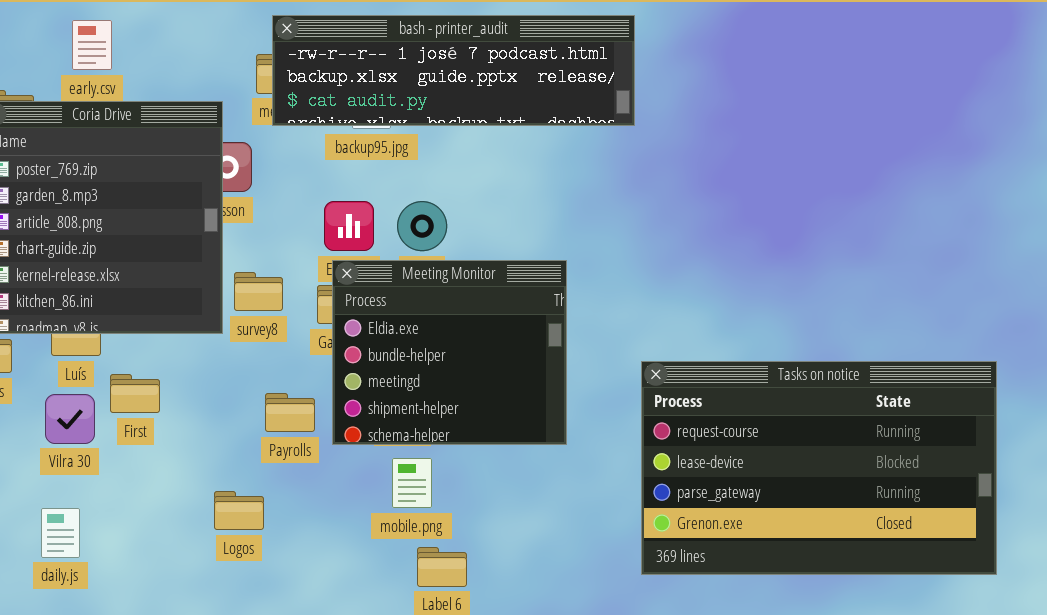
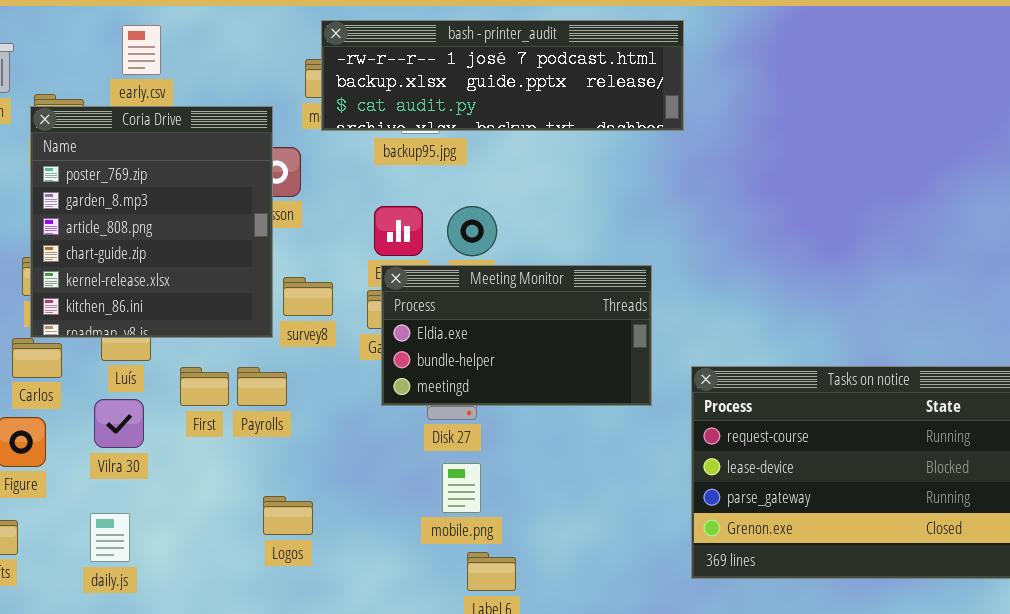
Meeting Monitor: [332,260,567,445] -> [381,265,652,406], resized
First: [110,374,160,413] -> [180,367,229,406], moved
Payrolls: [265,393,315,432] -> [237,367,287,406], moved

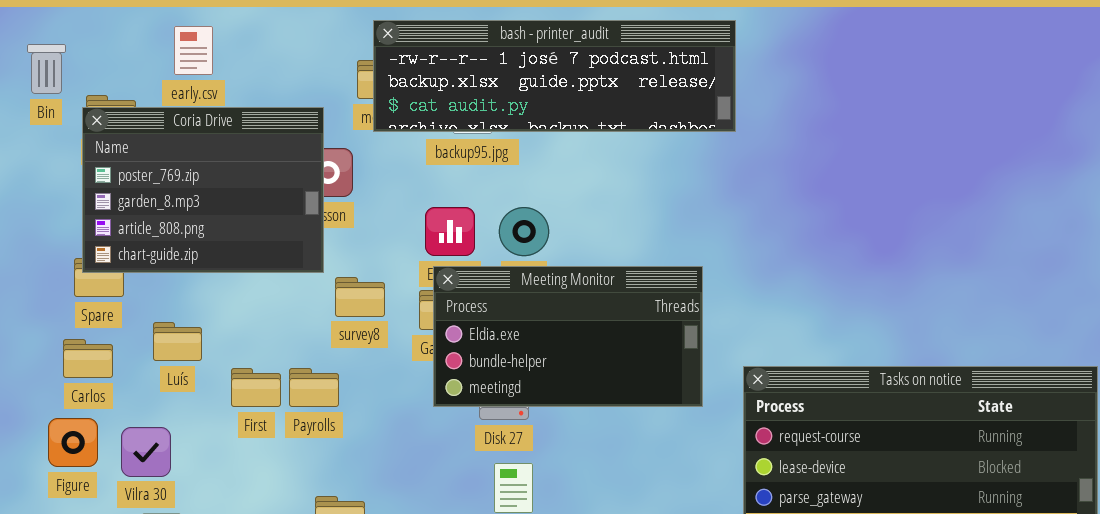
Coria Drive: [30,106,273,338] -> [82,107,324,273], resized
Vilra 30: [94,399,144,448] -> [121,427,171,477], moved

